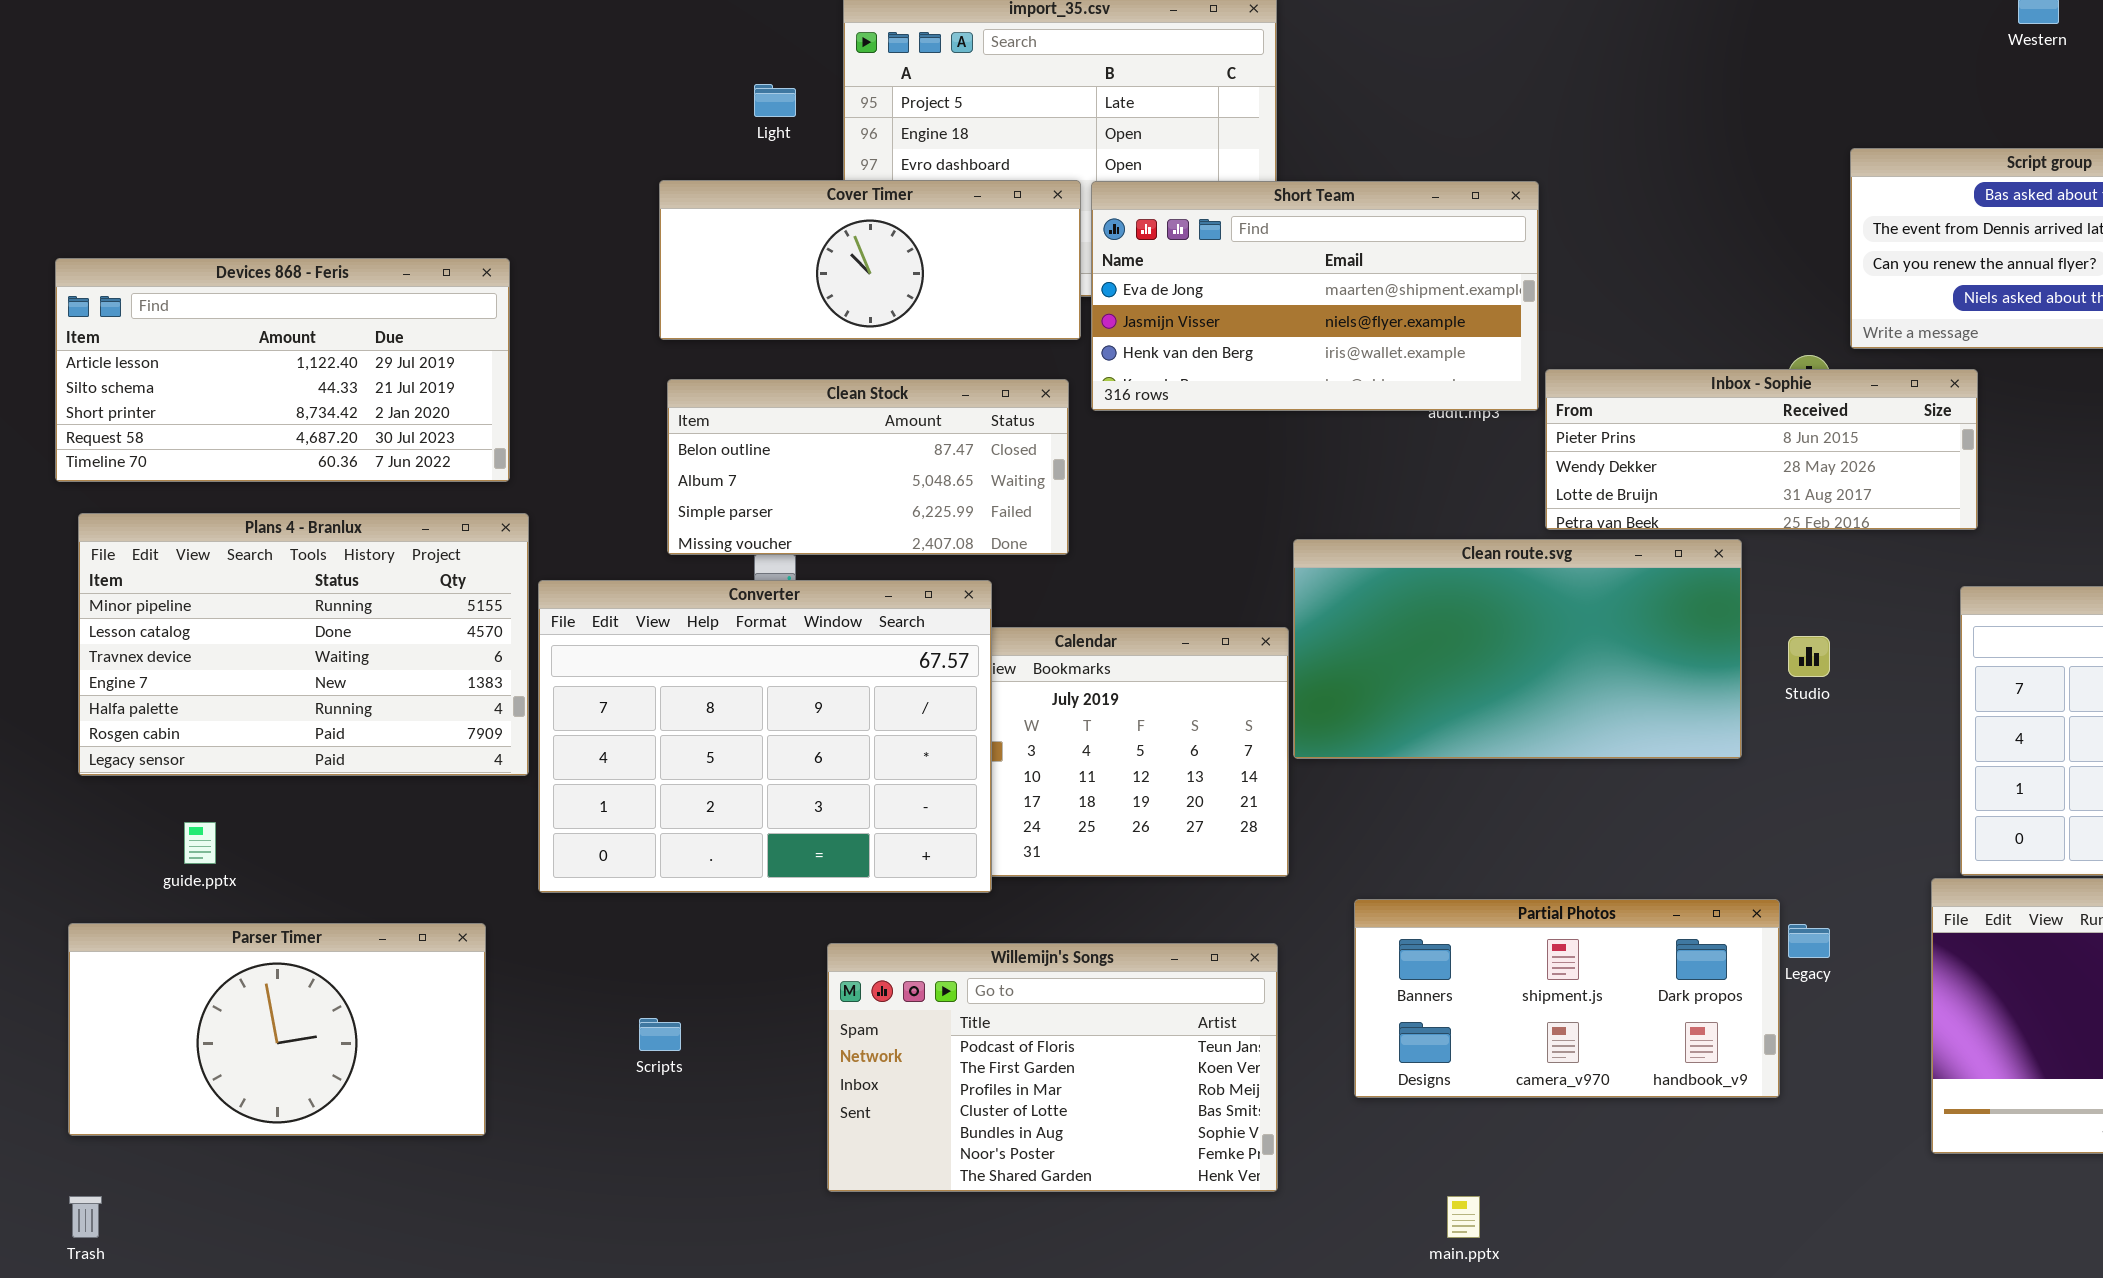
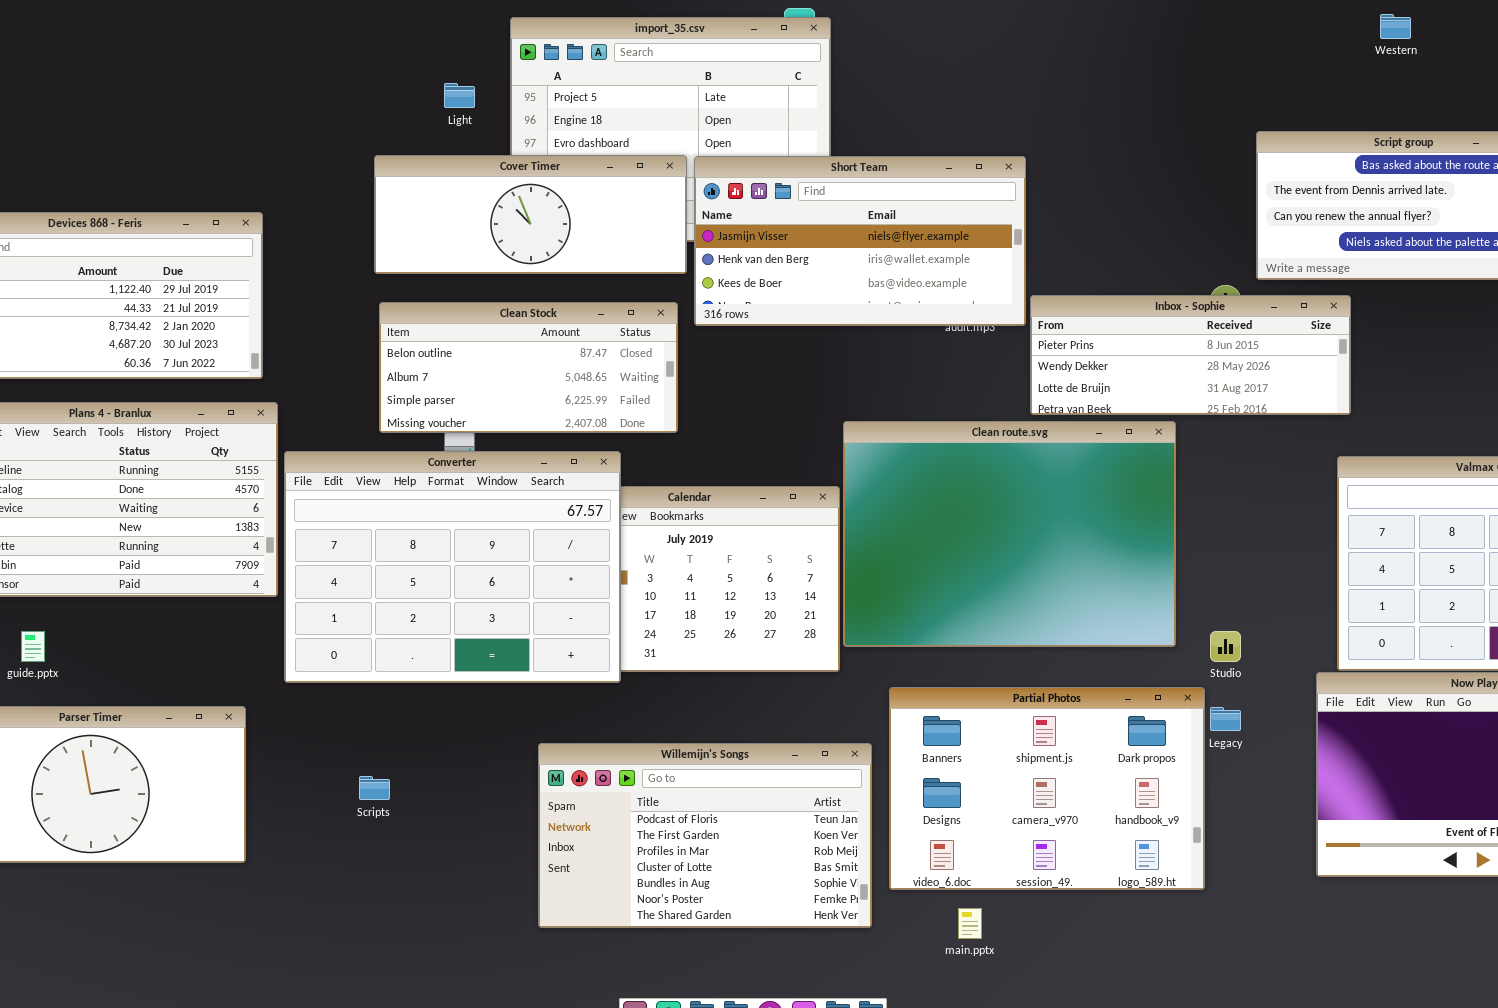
Short Team: [1091,181,1539,411] -> [694,156,1026,326], scrolled down 1 row
Clean route.svg: [1293,539,1742,759] -> [843,421,1176,647], resized
Studio: [1788,636,1830,677] -> [1210,631,1241,662], moved
Partial Photos: [1354,899,1780,1098] -> [889,687,1205,890], resized
Willemijn's Songs: [827,943,1278,1192] -> [538,743,872,928], moved

